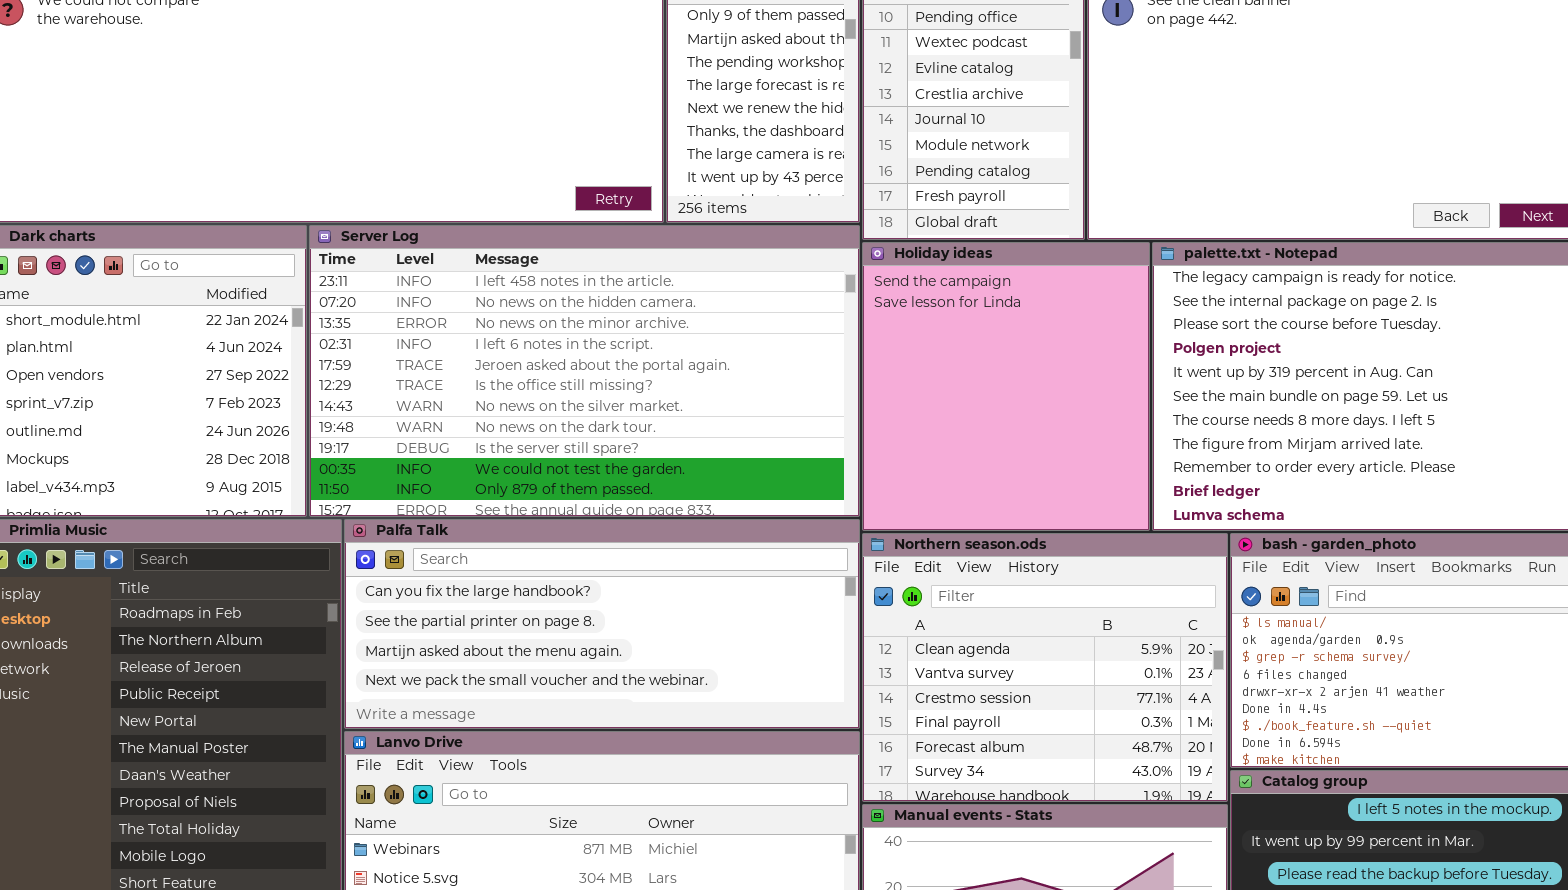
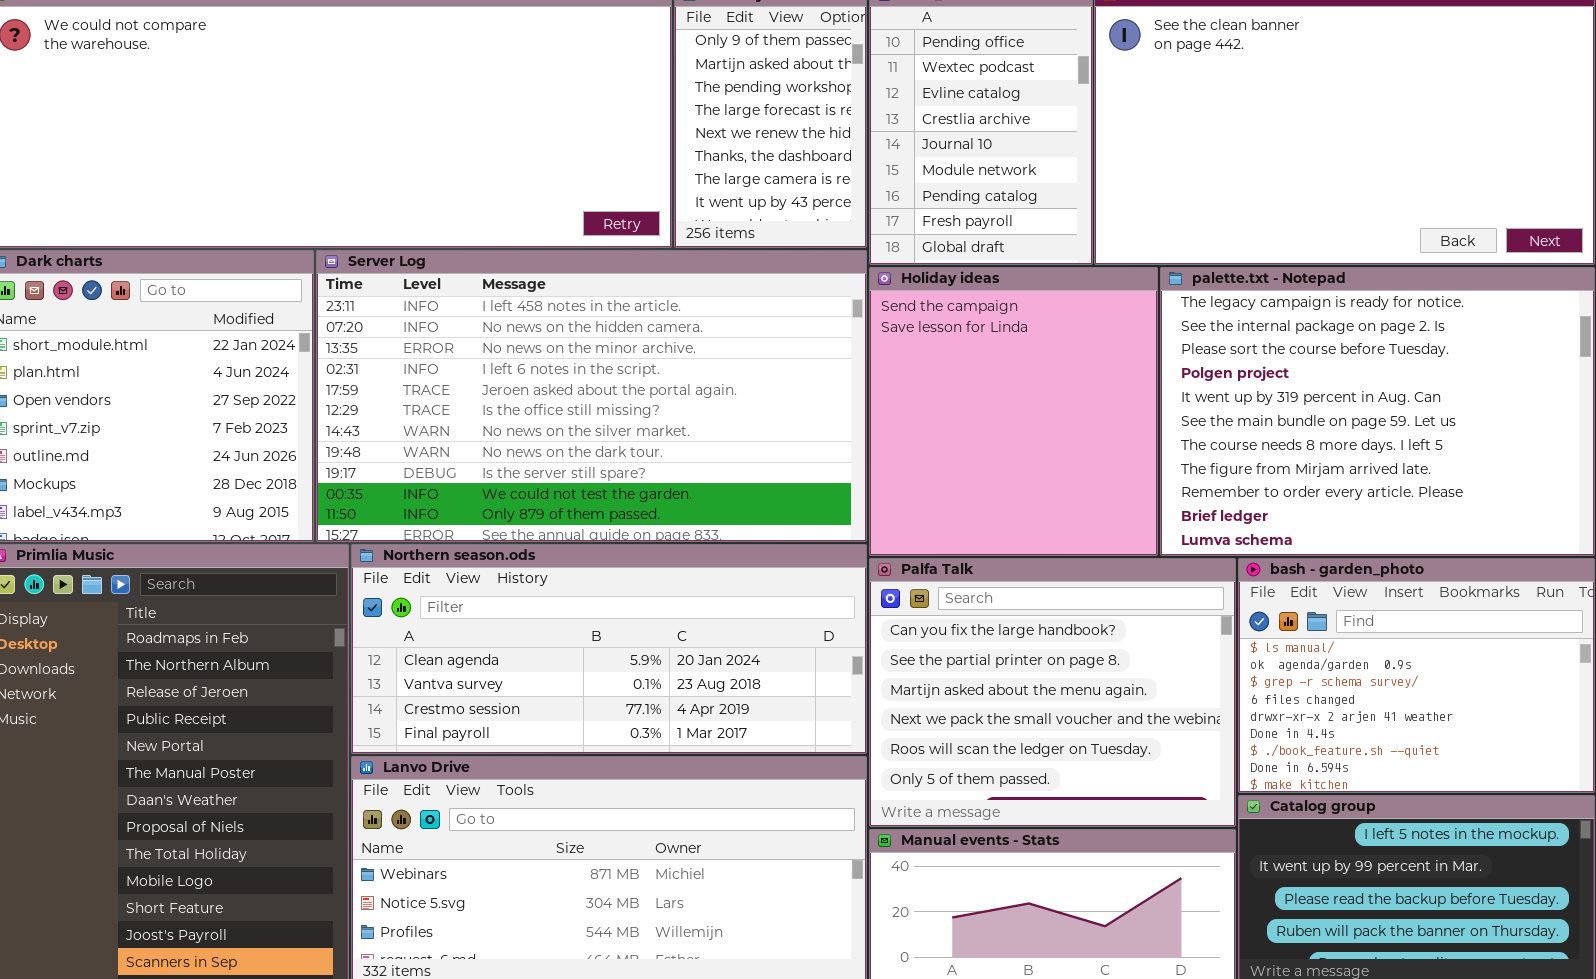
Palfa Talk: [344,519,860,729] -> [869,558,1236,827], moved, resized
Northern season.ods: [862,533,1228,802] -> [351,544,867,754], moved, resized

